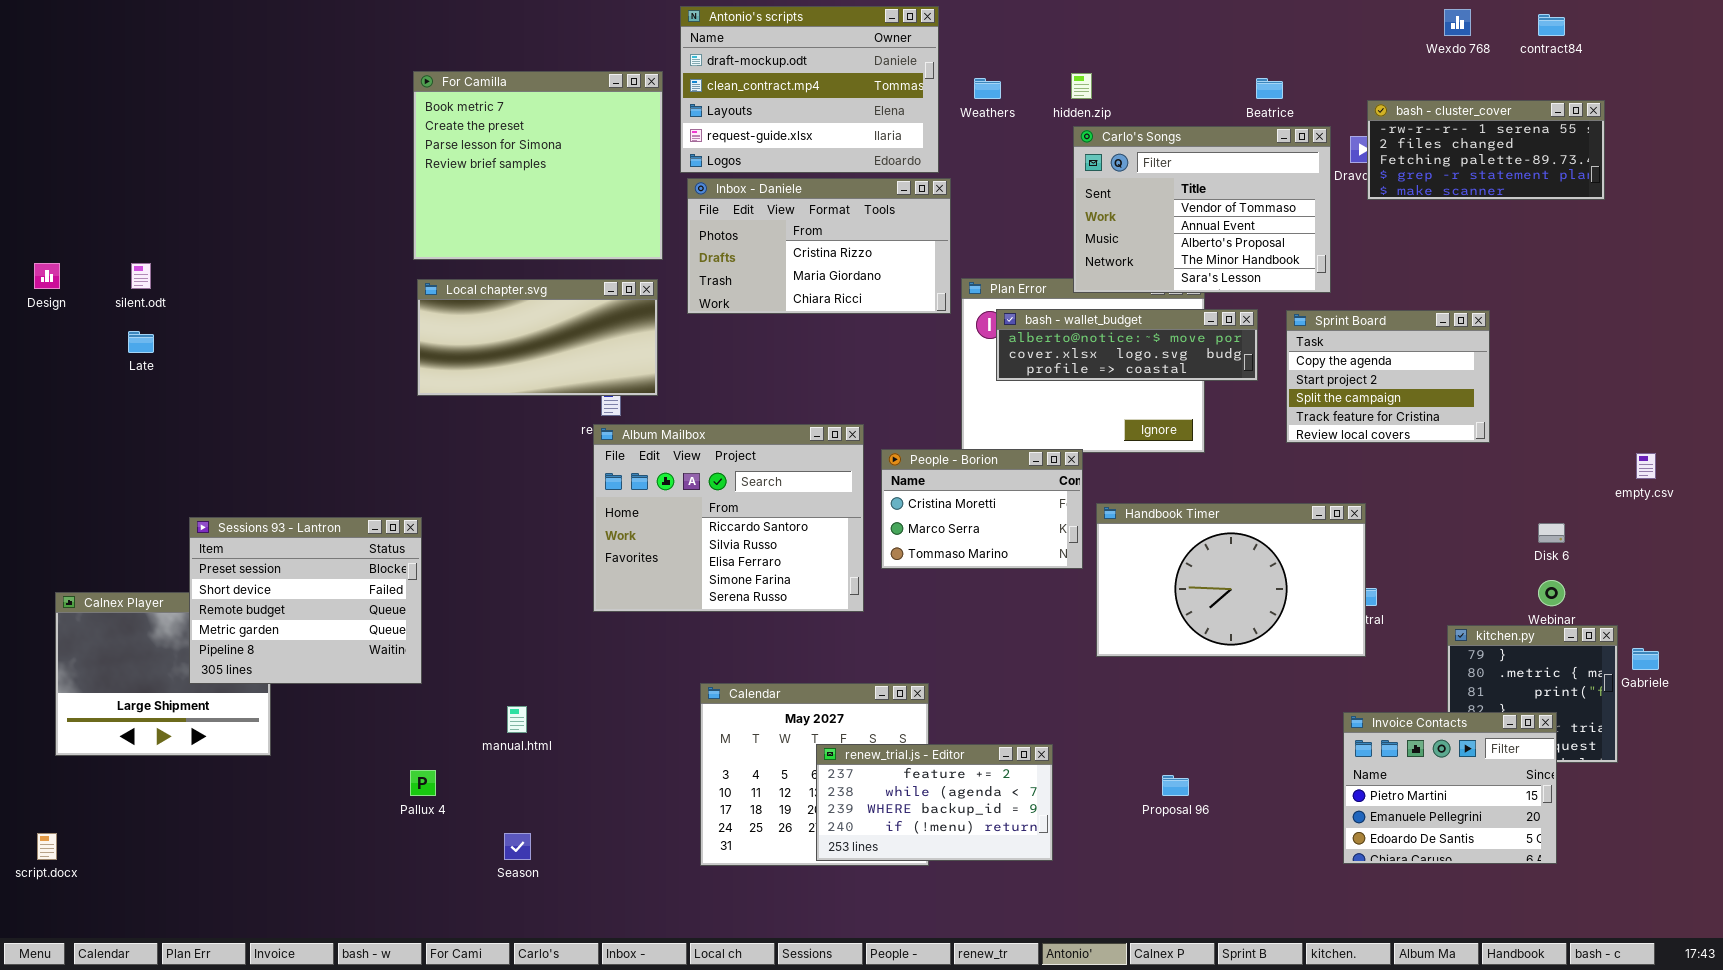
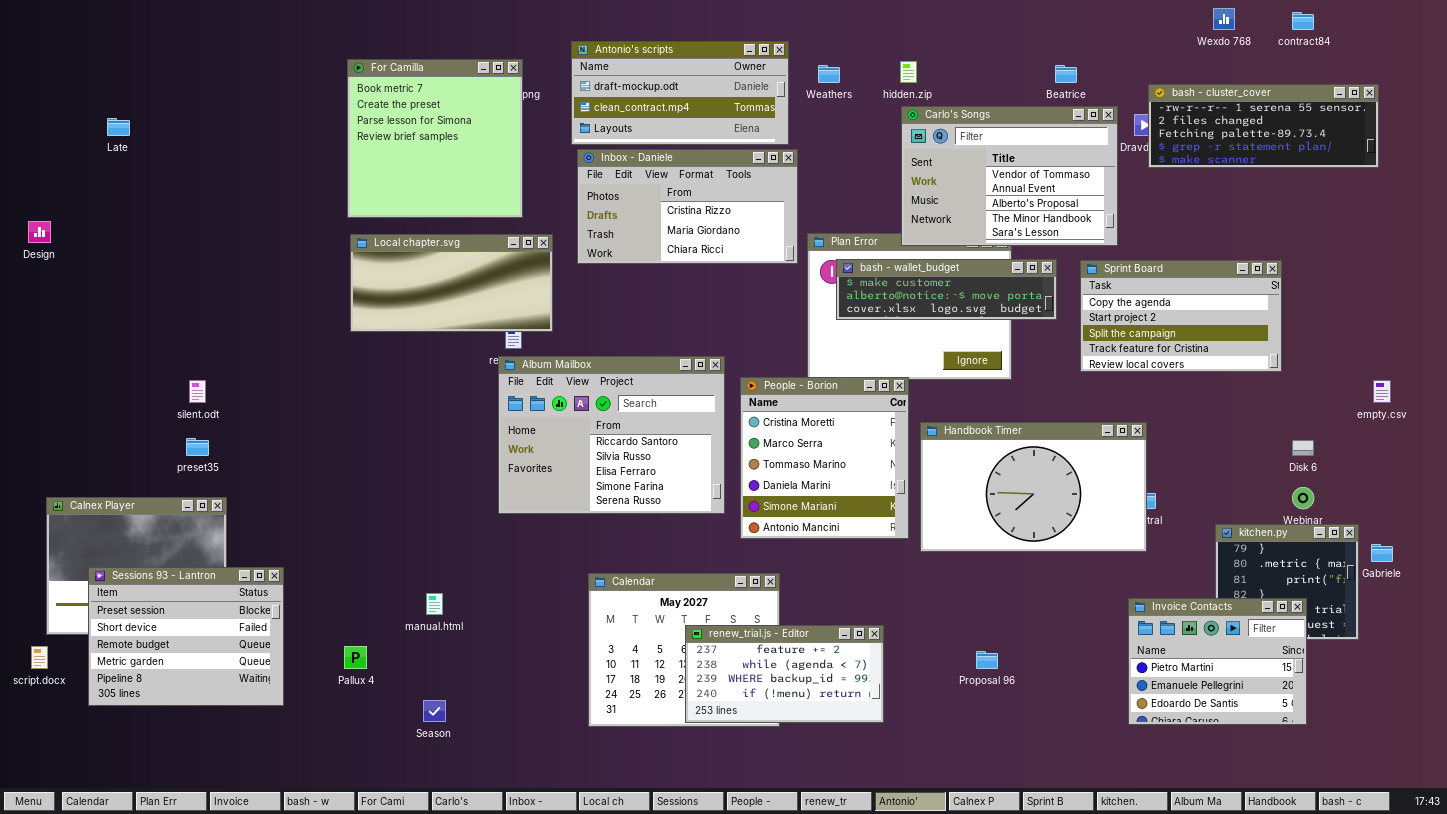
Antonio's scripts: [680,6,939,173] -> [571,41,789,145], resized
For Camilla: [413,71,663,260] -> [347,59,523,218], resized
bash - cluster_cover: [1367,100,1605,200] -> [1148,84,1379,168], resized
silent.odt: [131,263,151,289] -> [189,380,206,403], moved
bash - wallet_budget: [996,309,1258,381] -> [836,259,1057,320], scrolled up 1 row
Sprint Board: [1286,310,1490,443] -> [1080,260,1282,372], resized
Late: [128,331,154,353] -> [107,118,130,136], moved
People - Borion: [881,449,1083,569] -> [740,377,909,539], resized
Sessions 93 - Lantron: [189,517,422,684] -> [88,567,284,706], moved
script.docx: [37,833,57,860] -> [31,646,48,669], moved

